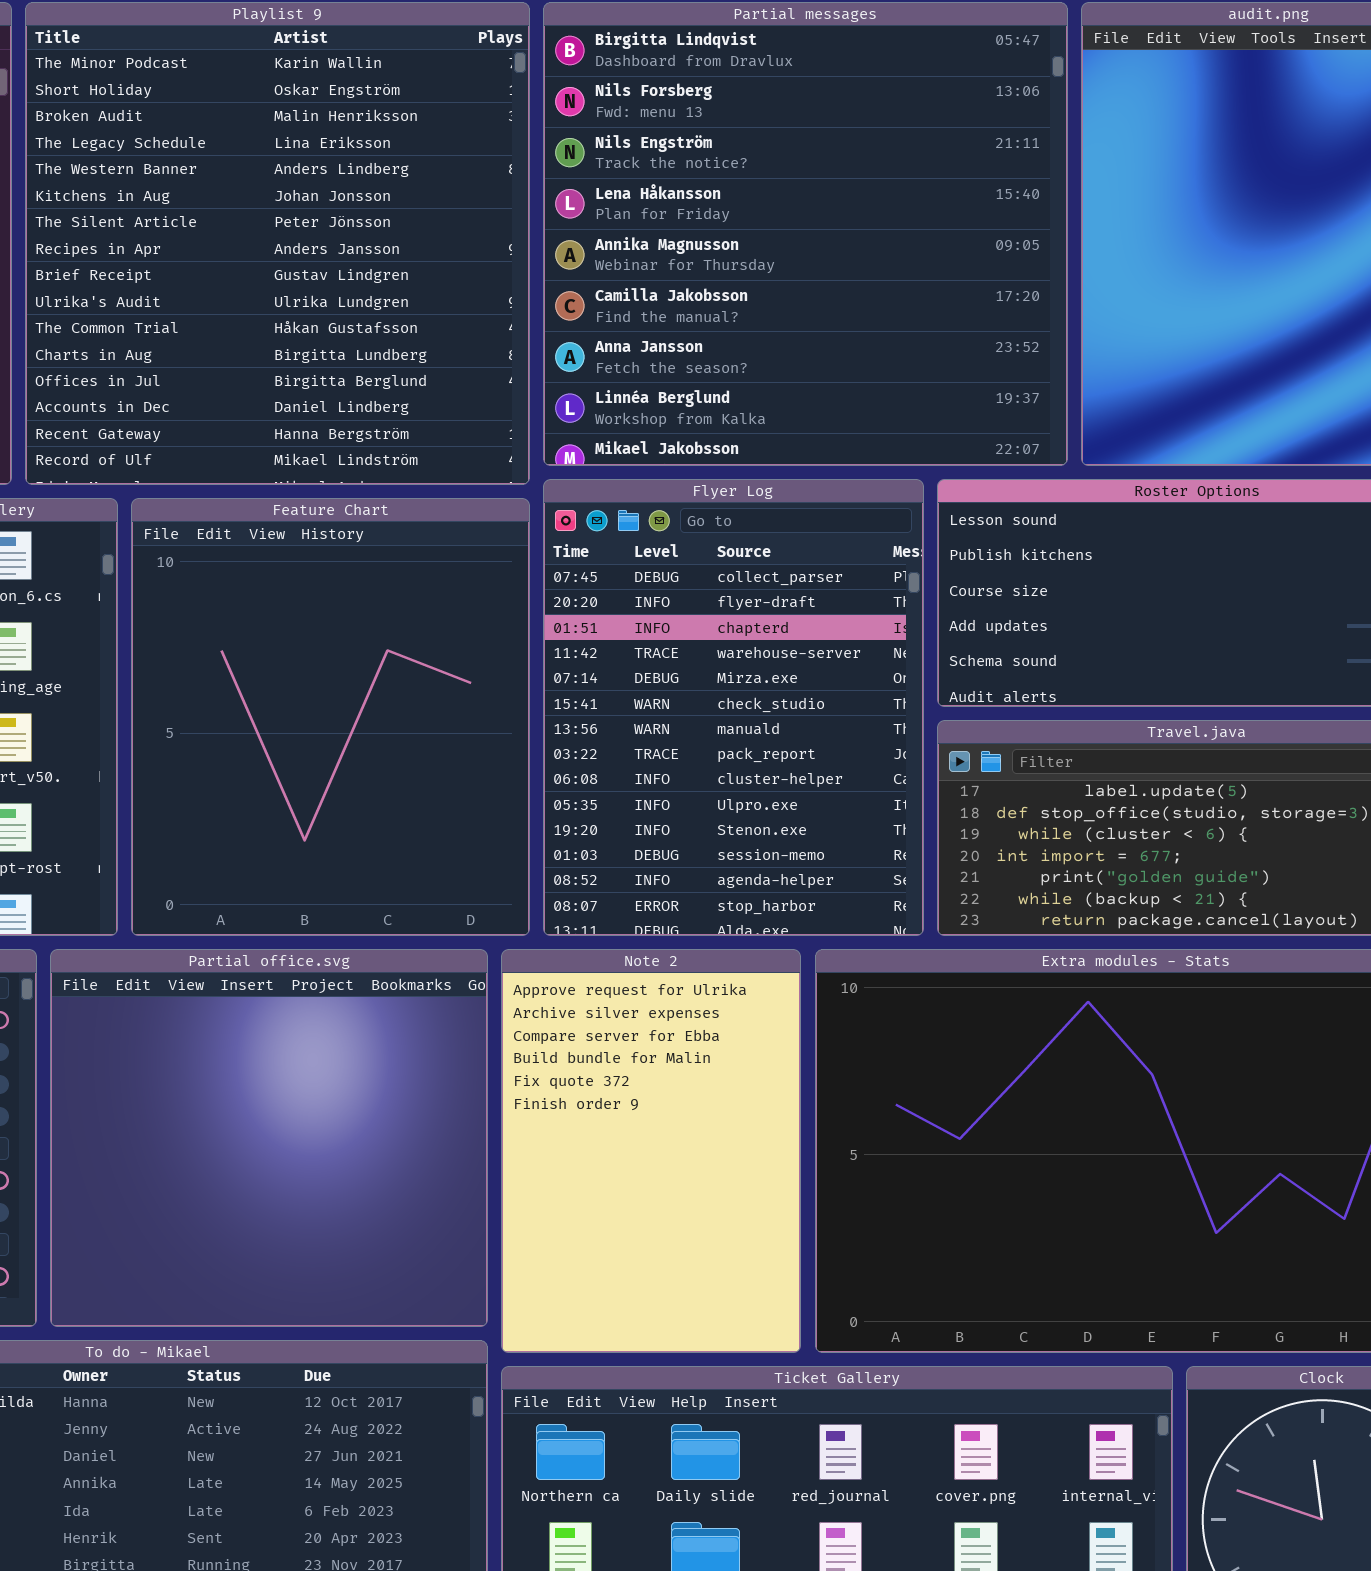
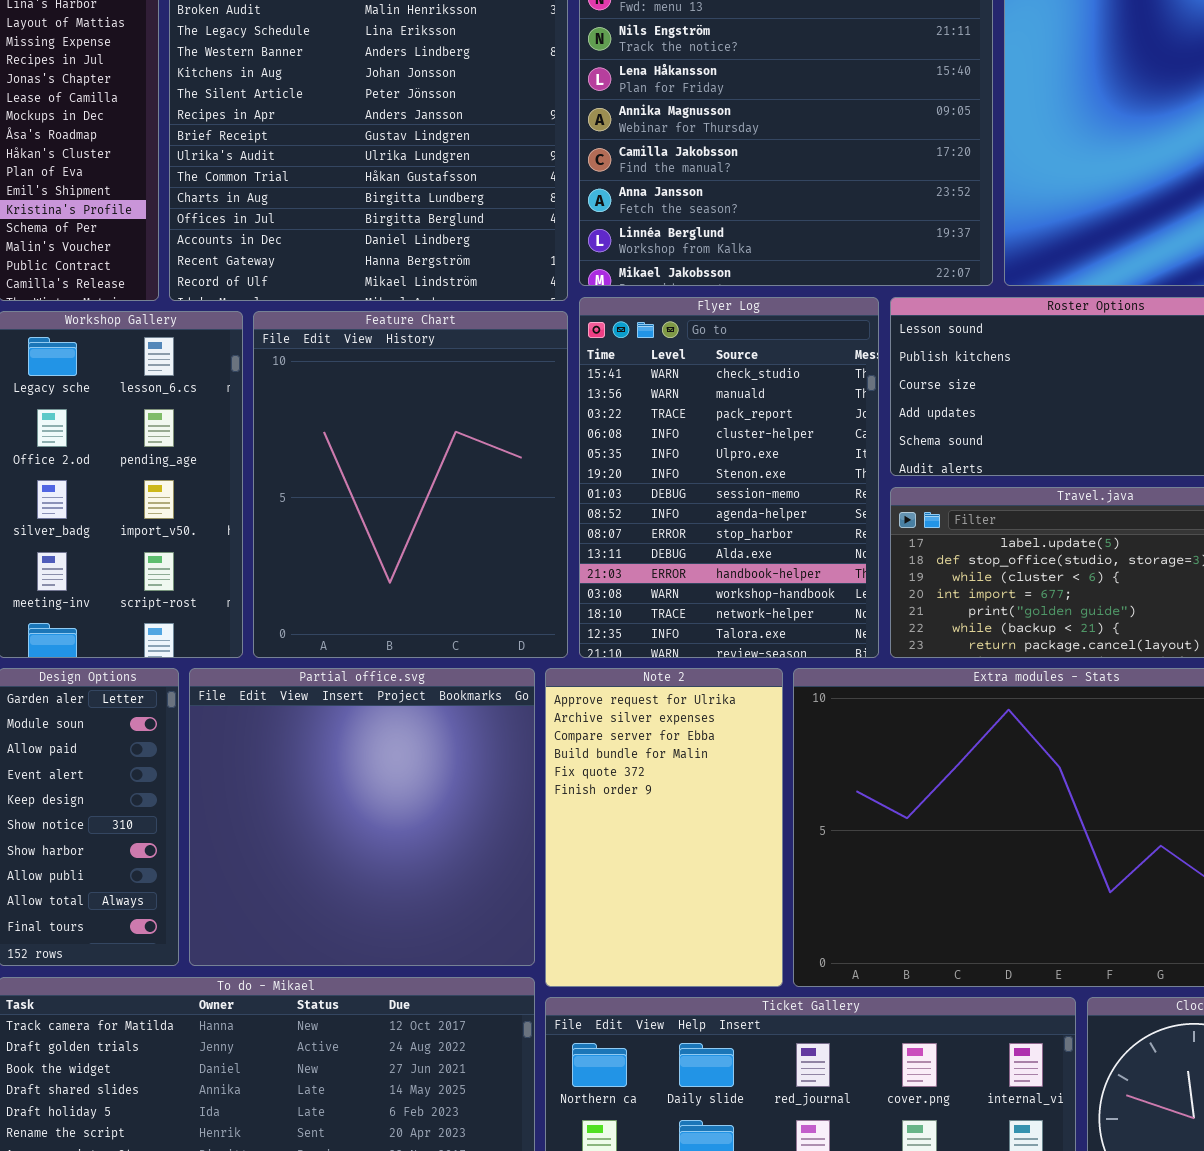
Flyer Log: [543,479,924,936] -> [579,297,879,658], scrolled down 5 rows

